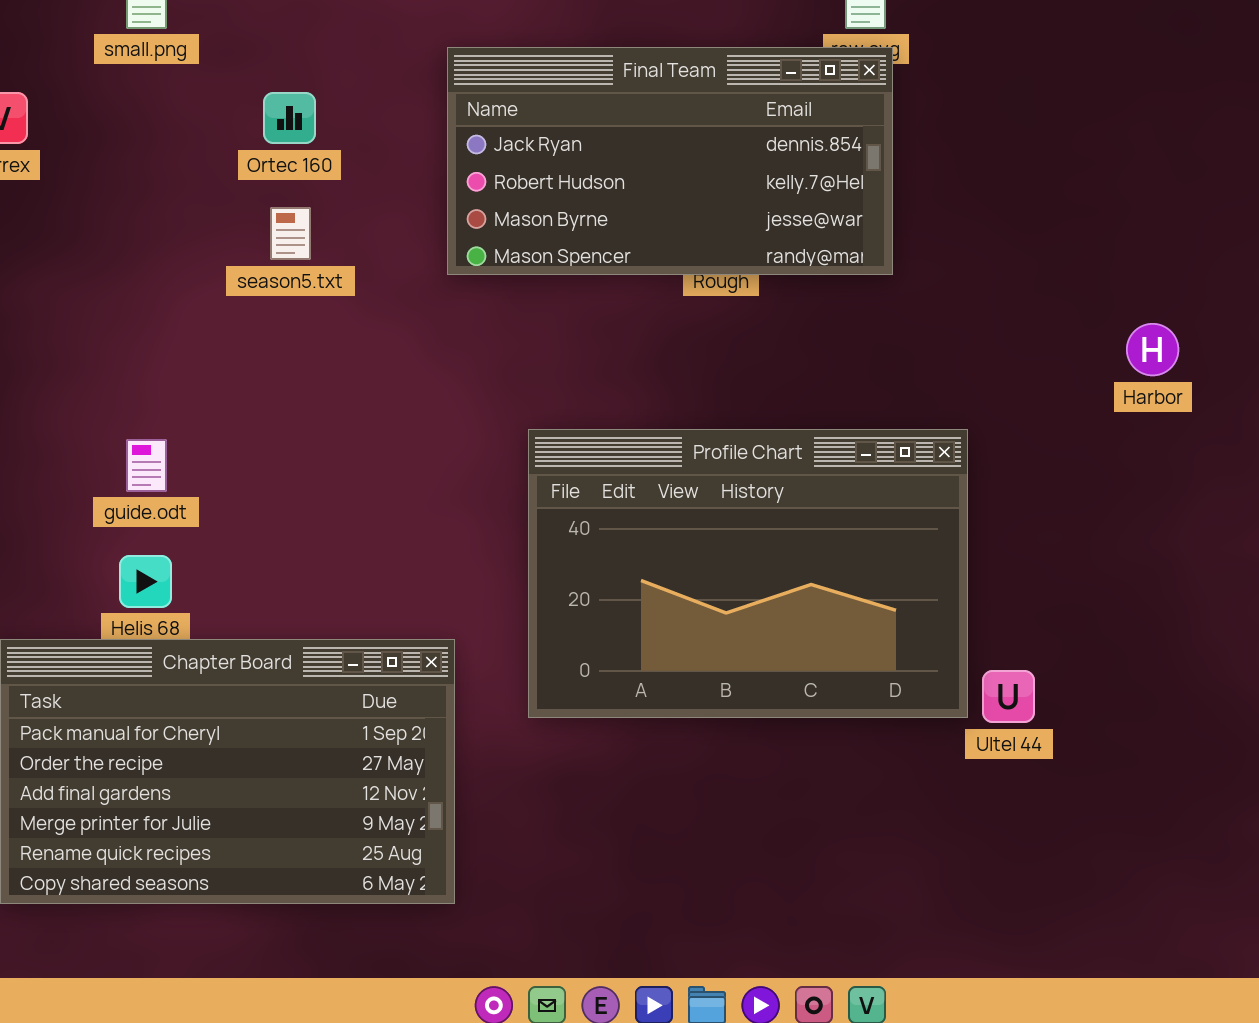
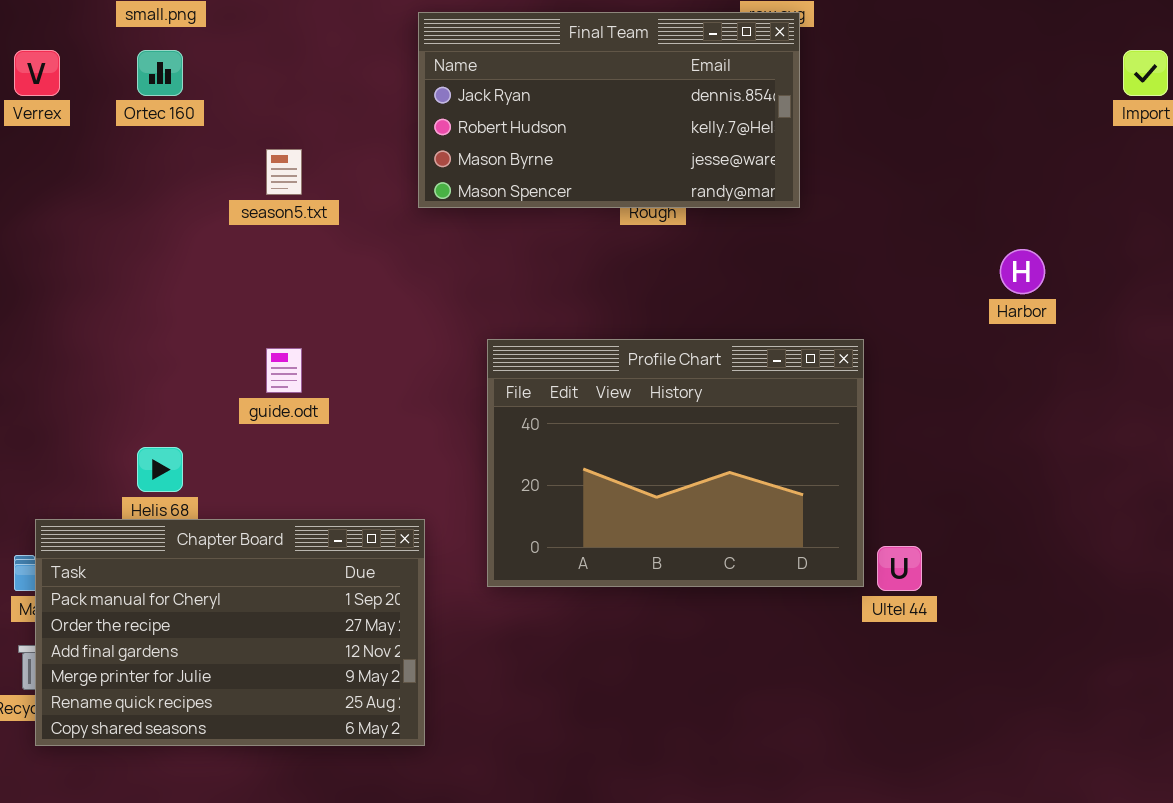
Ortec 160: [263,92,316,144] -> [137,50,183,96], moved
guide.odt: [126,439,167,492] -> [266,348,302,393], moved

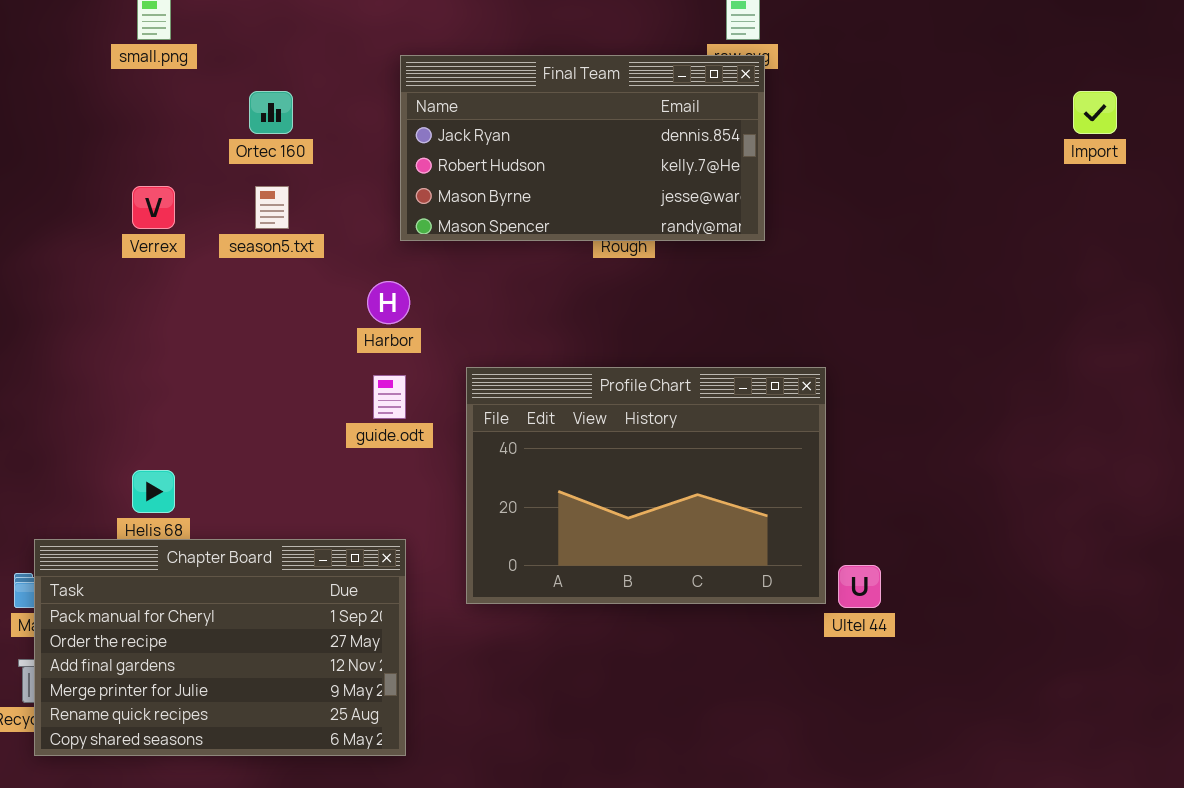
Verrex: [14,50,60,96] -> [132,186,175,229], moved
Ortec 160: [137,50,183,96] -> [249,91,293,134], moved
Harbor: [1000,249,1045,294] -> [367,281,410,324], moved
guide.odt: [266,348,302,393] -> [373,375,406,419], moved

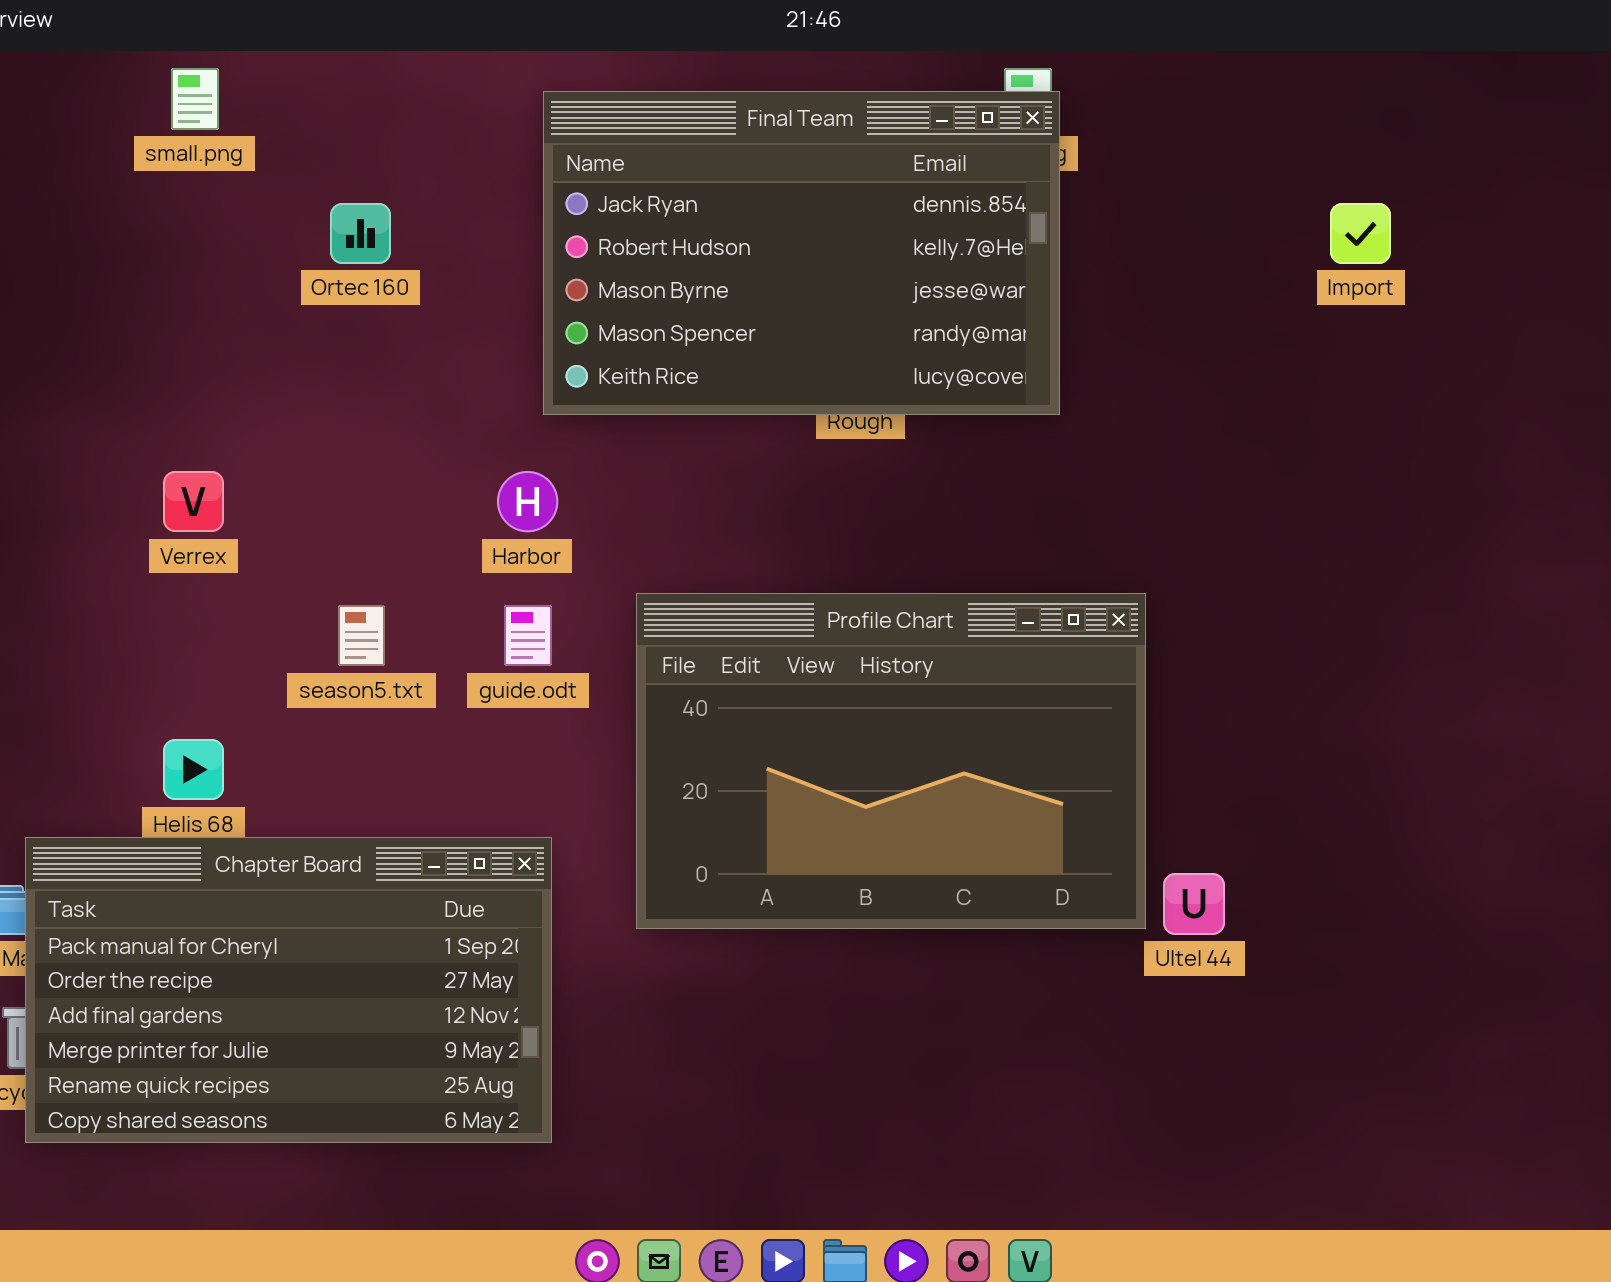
Final Team: [400,55,765,241] -> [543,91,1060,415], resized
Import: [1073,91,1117,134] -> [1330,203,1391,264], moved
Verrex: [132,186,175,229] -> [163,471,224,532], moved
season5.txt: [255,186,289,229] -> [338,605,385,666], moved

